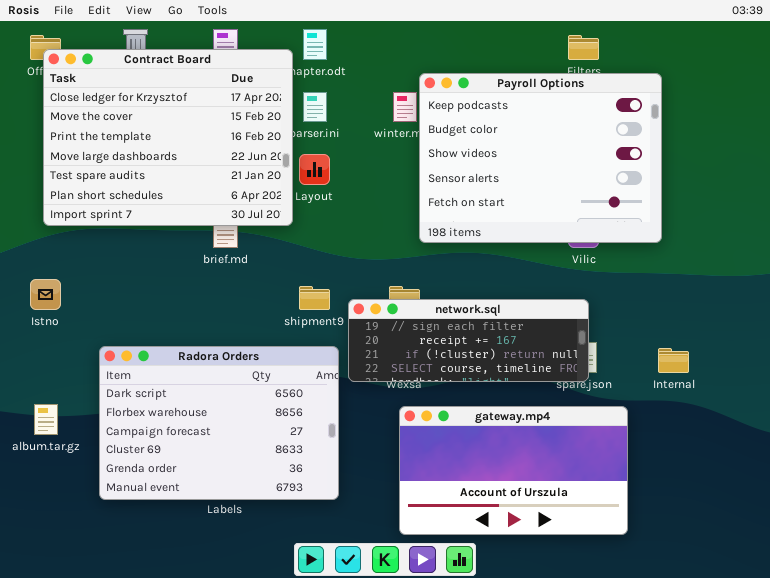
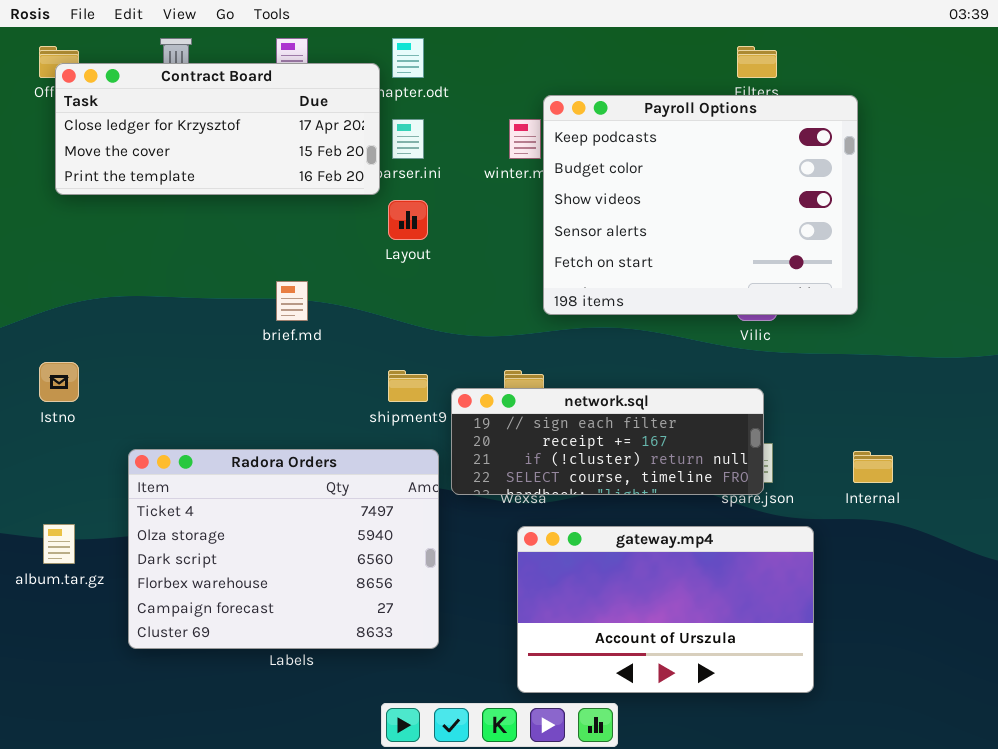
Contract Board: [43,49,293,226] -> [55,63,380,195], resized
Radora Orders: [99,346,339,500] -> [128,449,439,649], scrolled up 2 rows

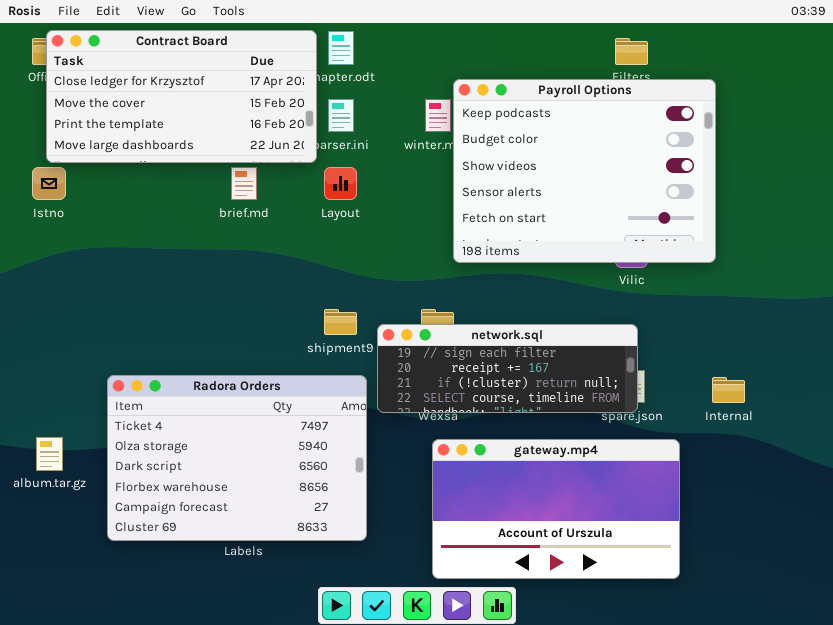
Contract Board: [55,63,380,195] -> [46,30,317,163], resized
brief.md: [276,281,308,321] -> [231,167,257,200], moved
Istno: [39,362,79,402] -> [32,167,66,200], moved

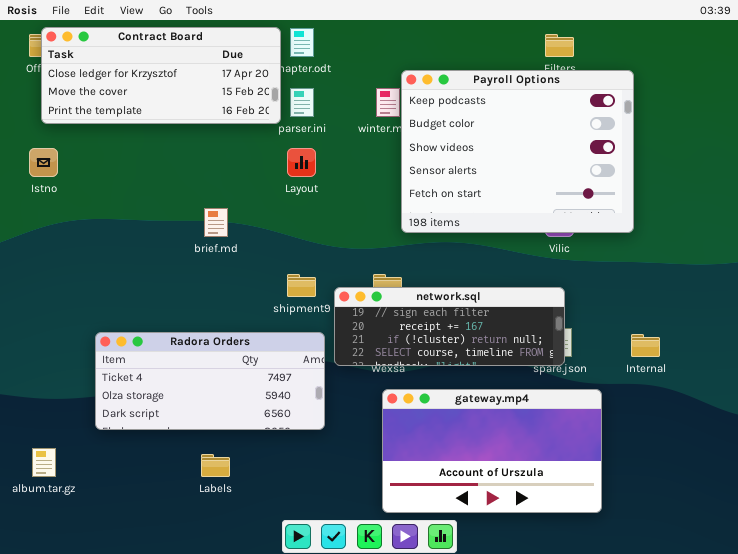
Contract Board: [46,30,317,163] -> [41,27,281,124], resized
brief.md: [231,167,257,200] -> [204,208,228,237], moved
Radora Orders: [107,375,367,541] -> [95,332,325,430], resized
album.tar.gz: [36,437,63,471] -> [32,448,56,477], moved

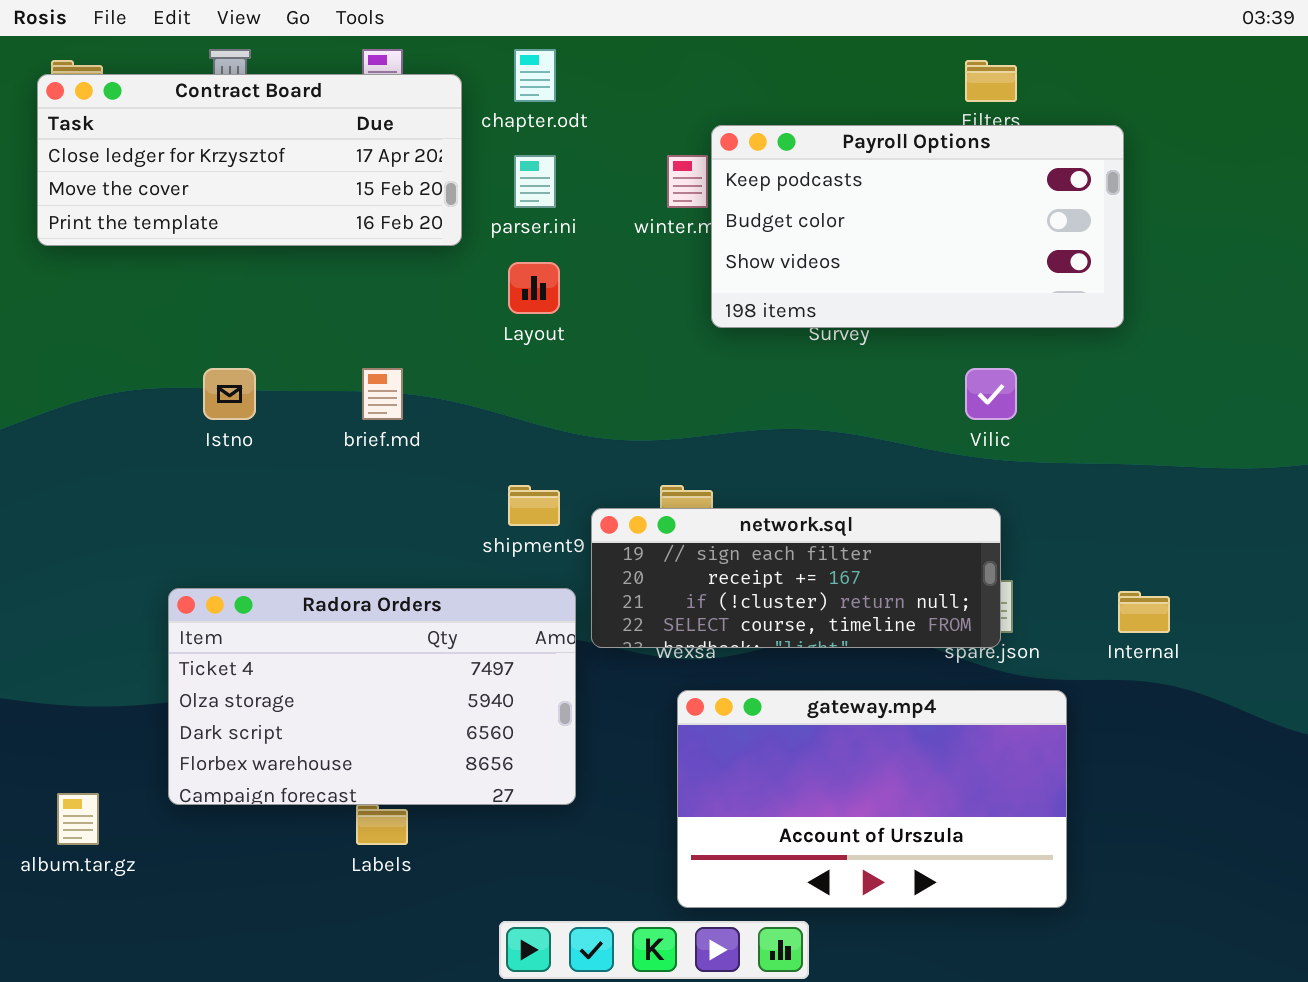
Contract Board: [41,27,281,124] -> [37,74,462,246], moved
Payroll Options: [401,70,634,233] -> [711,125,1124,328], resized
Istno: [29,148,58,177] -> [203,368,256,420], moved
Radora Orders: [95,332,325,430] -> [168,588,576,805], resized

